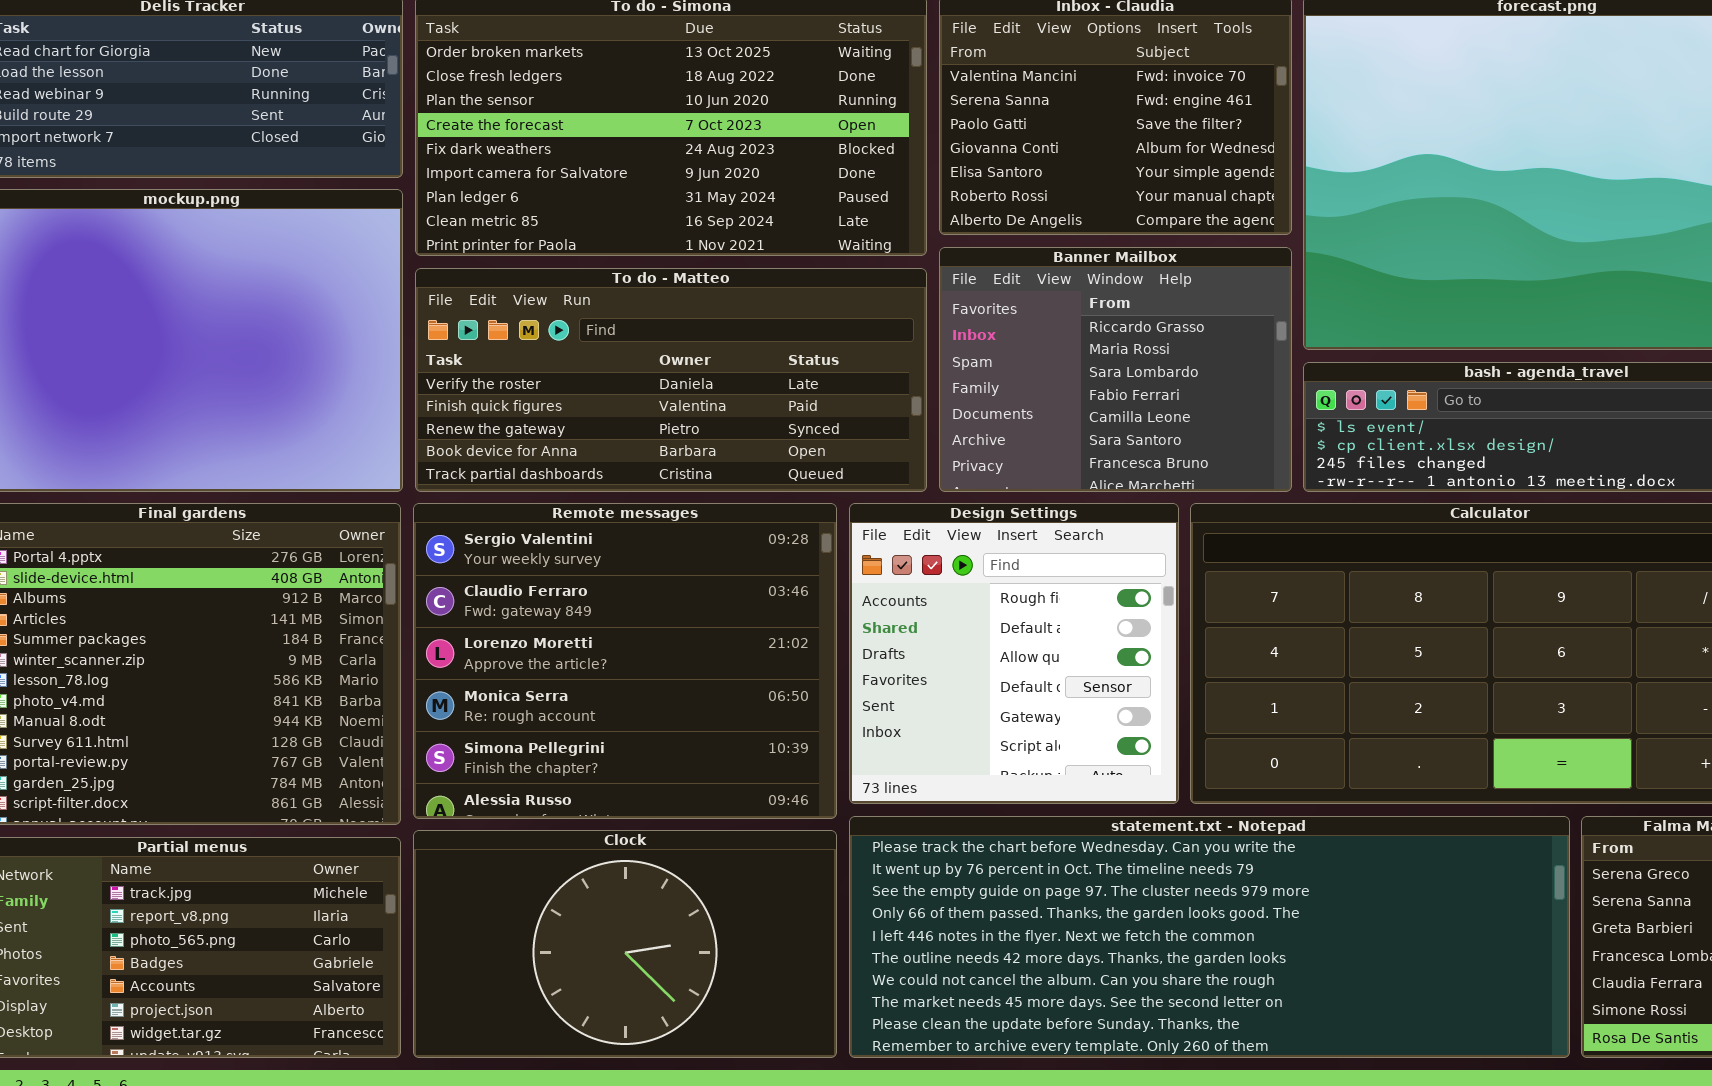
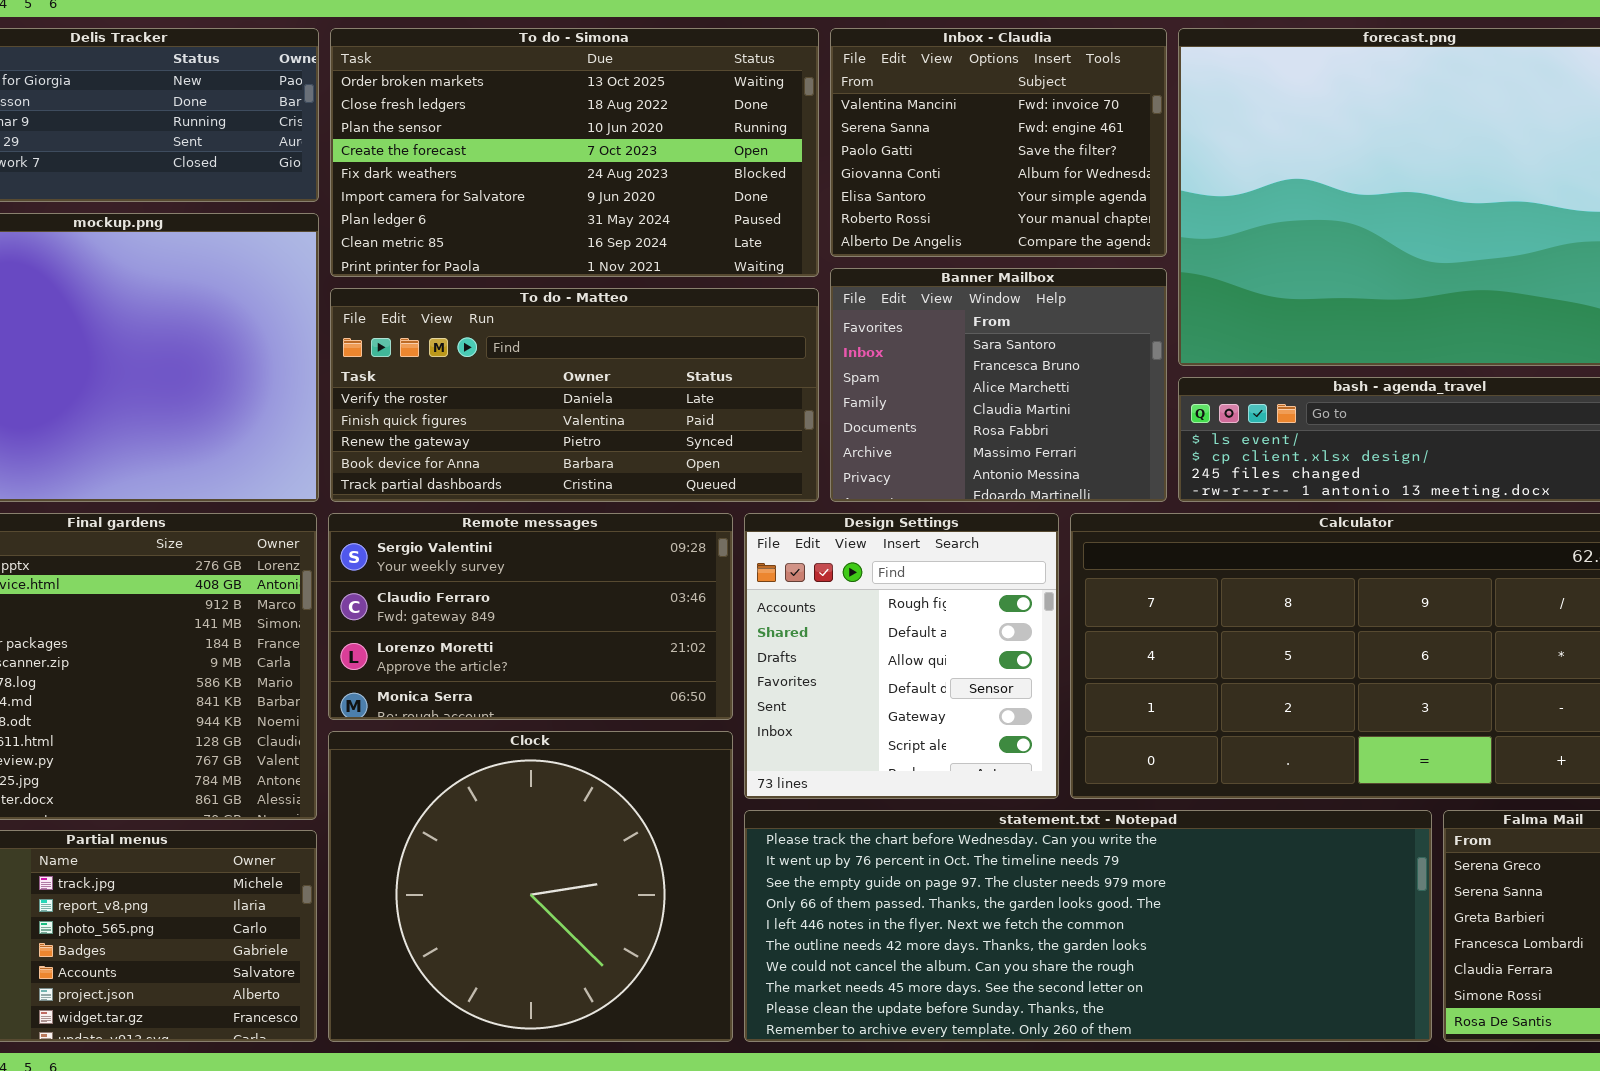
Banner Mailbox: [939,247,1292,492] -> [830,268,1167,502], scrolled down 5 rows
Remote messages: [413,503,837,819] -> [328,513,733,720], resized
Clock: [413,830,837,1058] -> [328,731,733,1042], resized

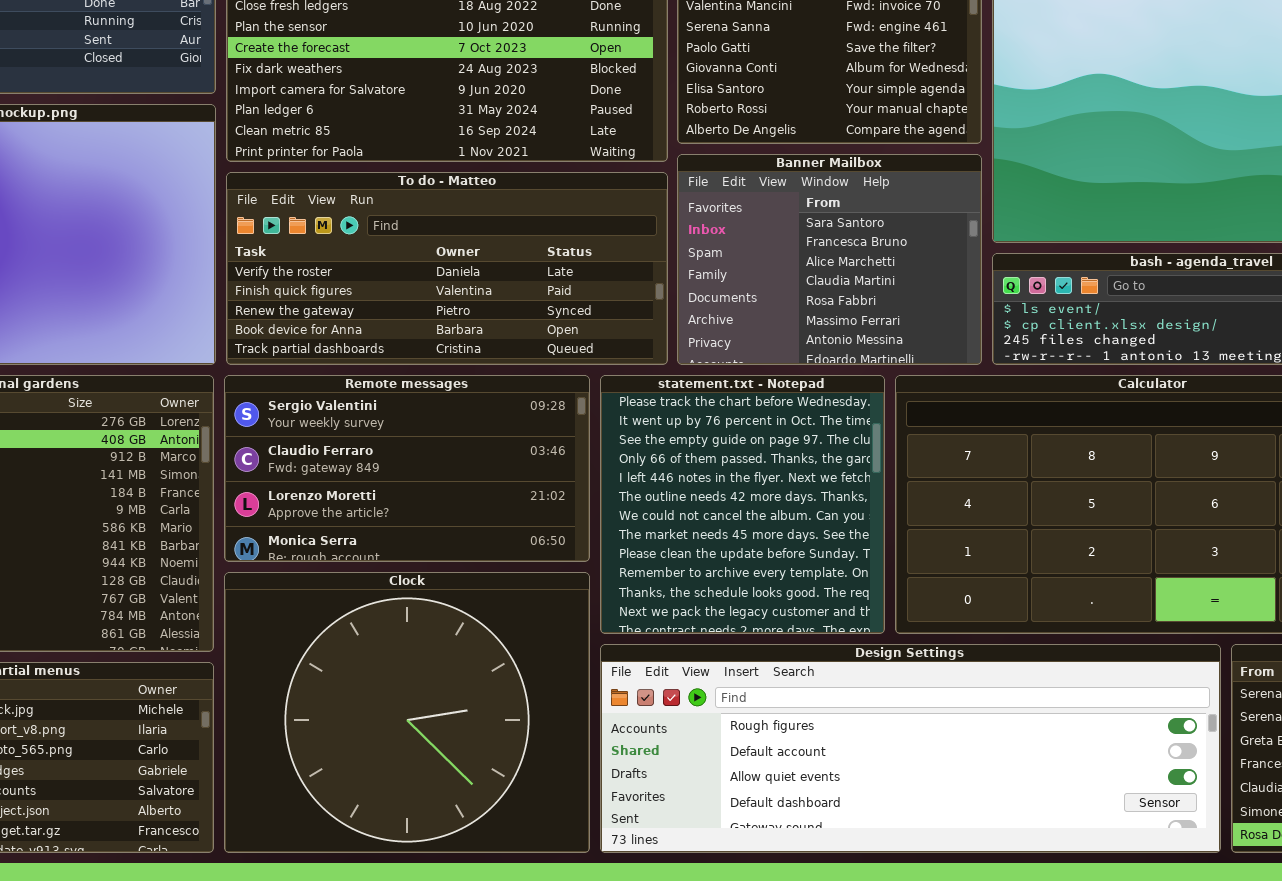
Design Settings: [744,513,1059,799] -> [600,644,1221,853], moved, resized
statement.txt - Notepad: [744,810,1432,1042] -> [600,375,885,634], moved, resized

